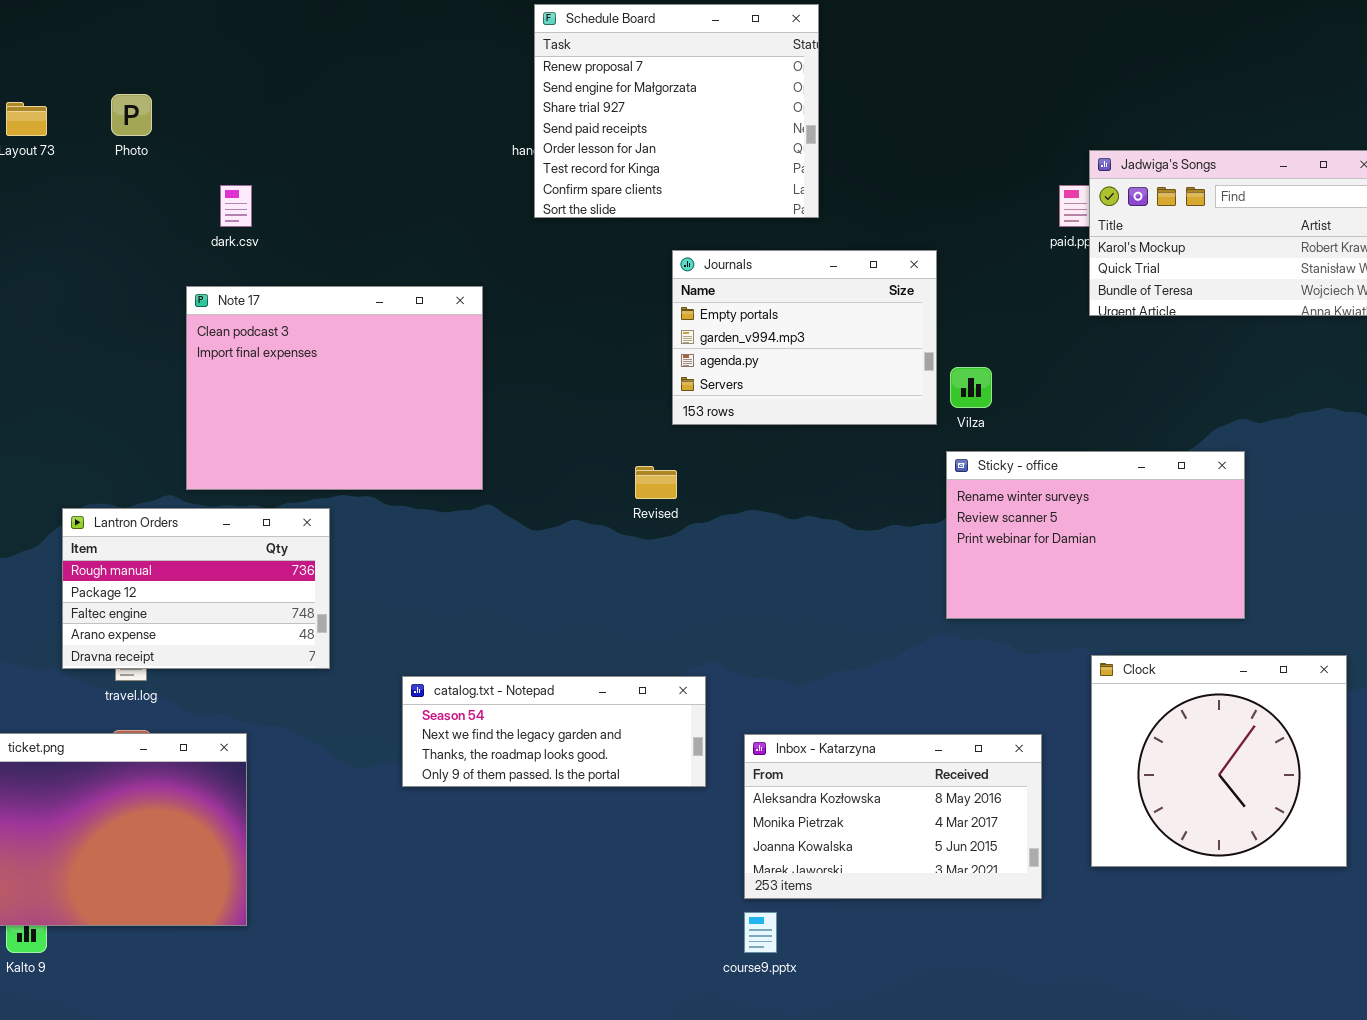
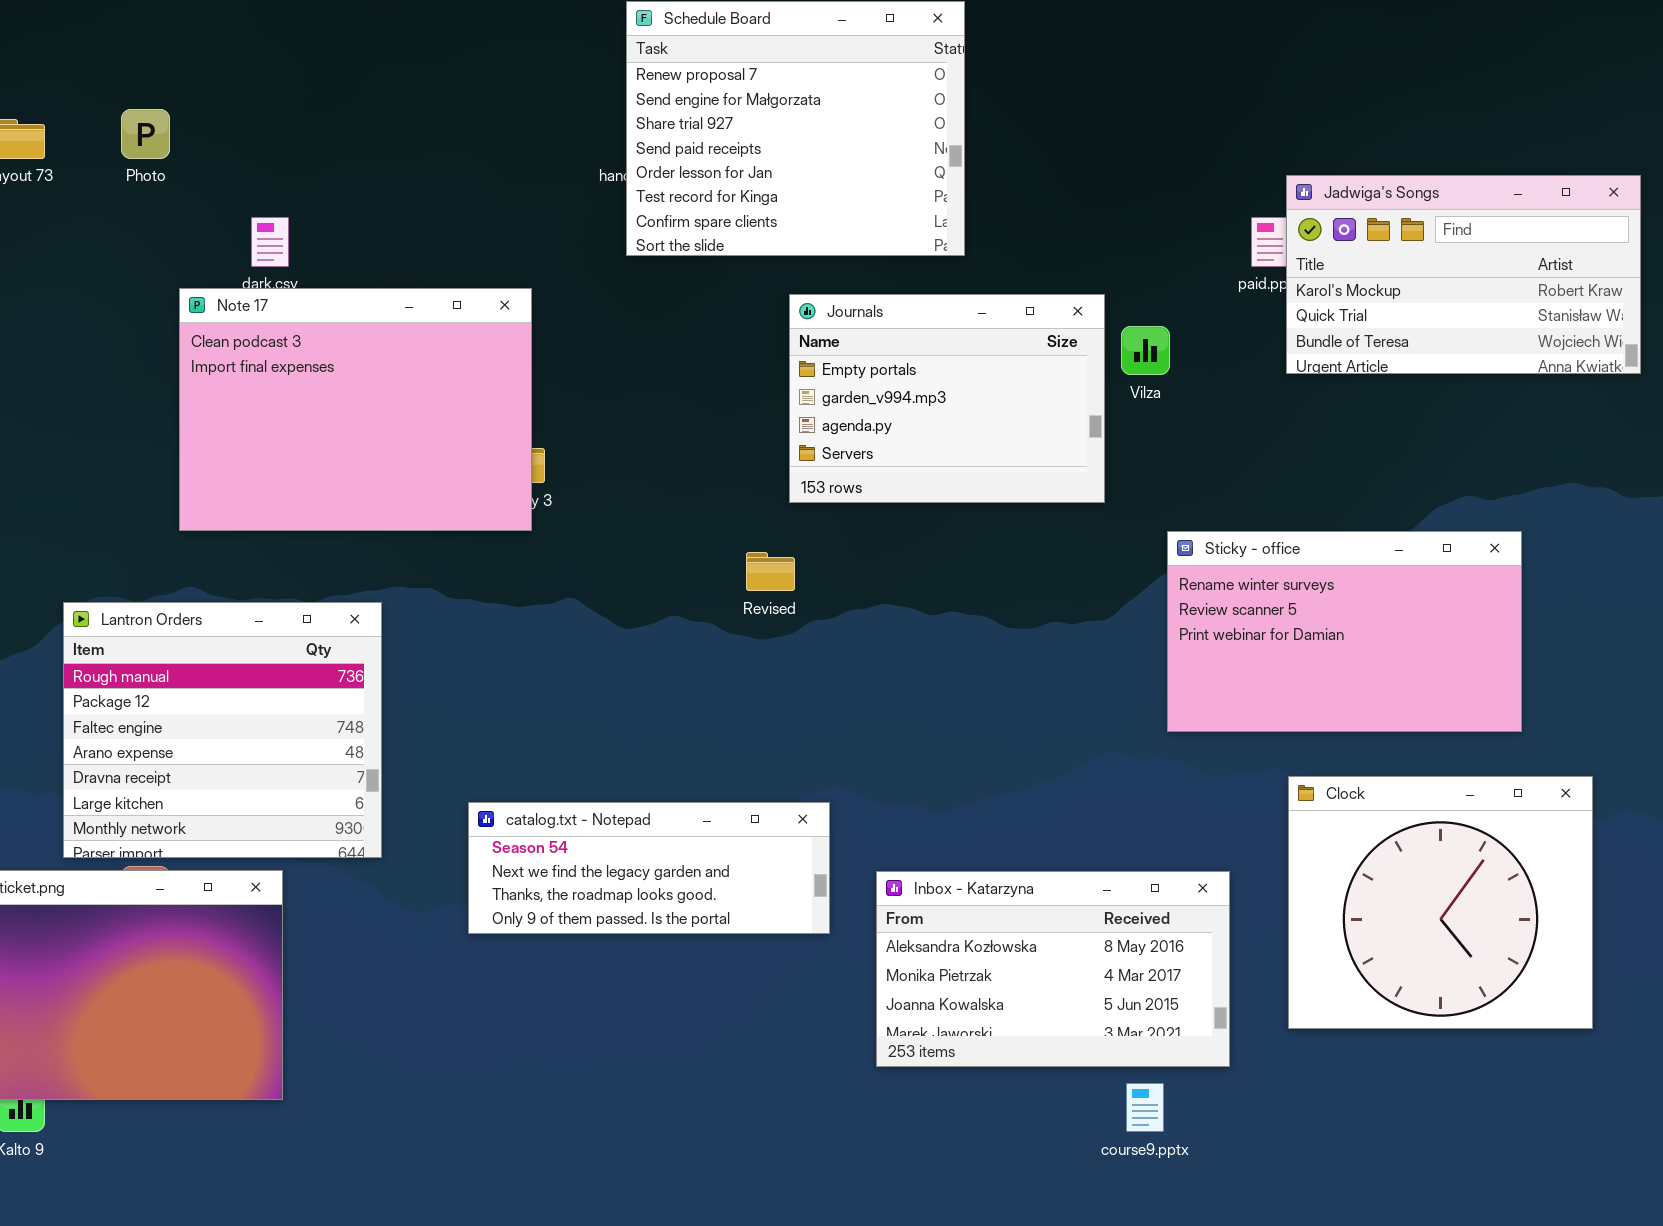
Note 17: [186,286,483,490] -> [179,288,532,531], moved
Vilza: [950,367,992,408] -> [1121,326,1170,375], moved
Sticky - office: [946,451,1245,619] -> [1167,531,1522,732], moved
Lantron Orders: [62,508,330,669] -> [63,602,382,858], resized
course9.pptx: [744,912,777,953] -> [1126,1083,1164,1132], moved

